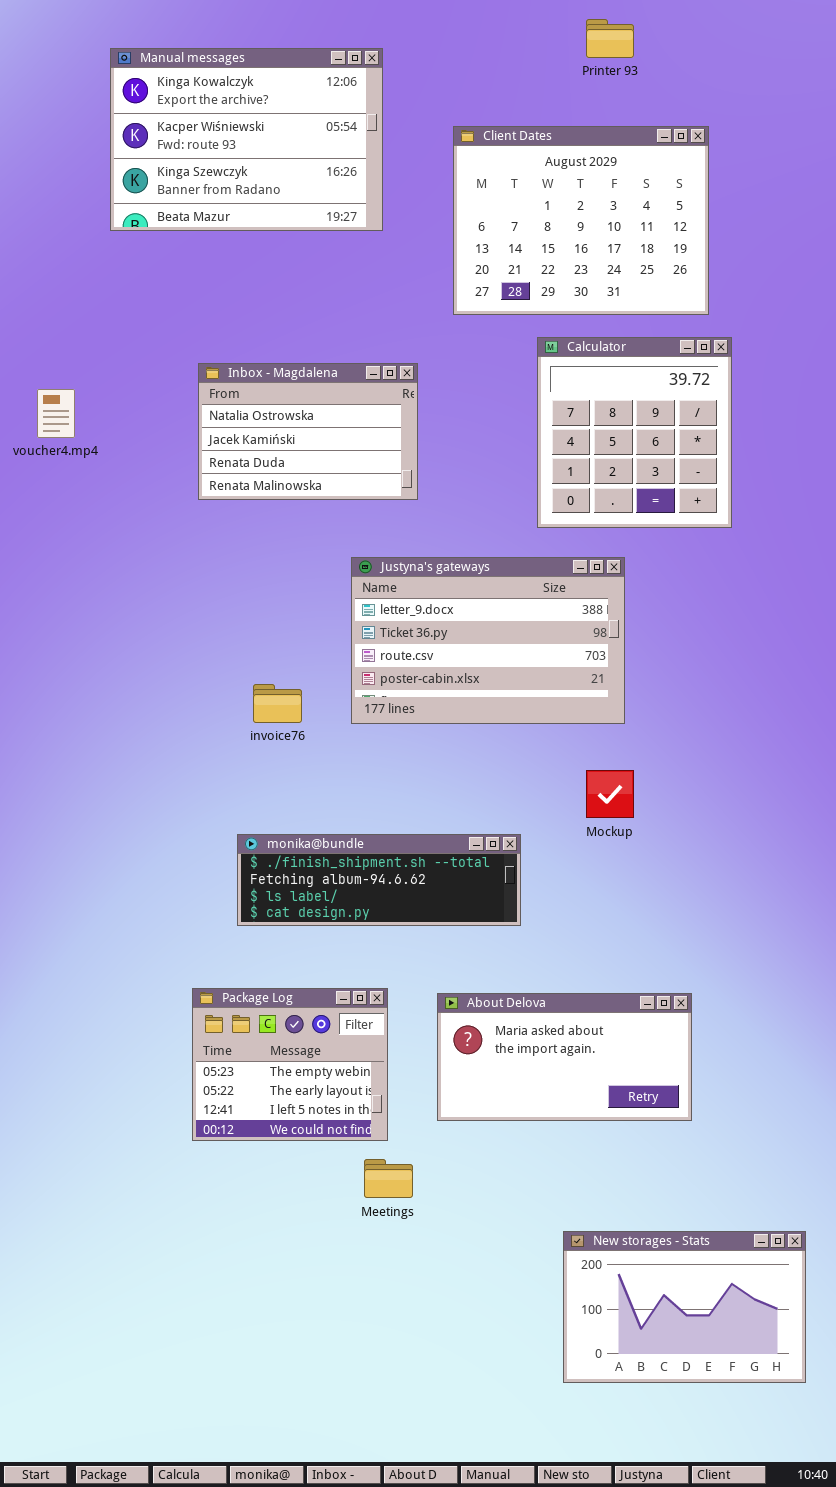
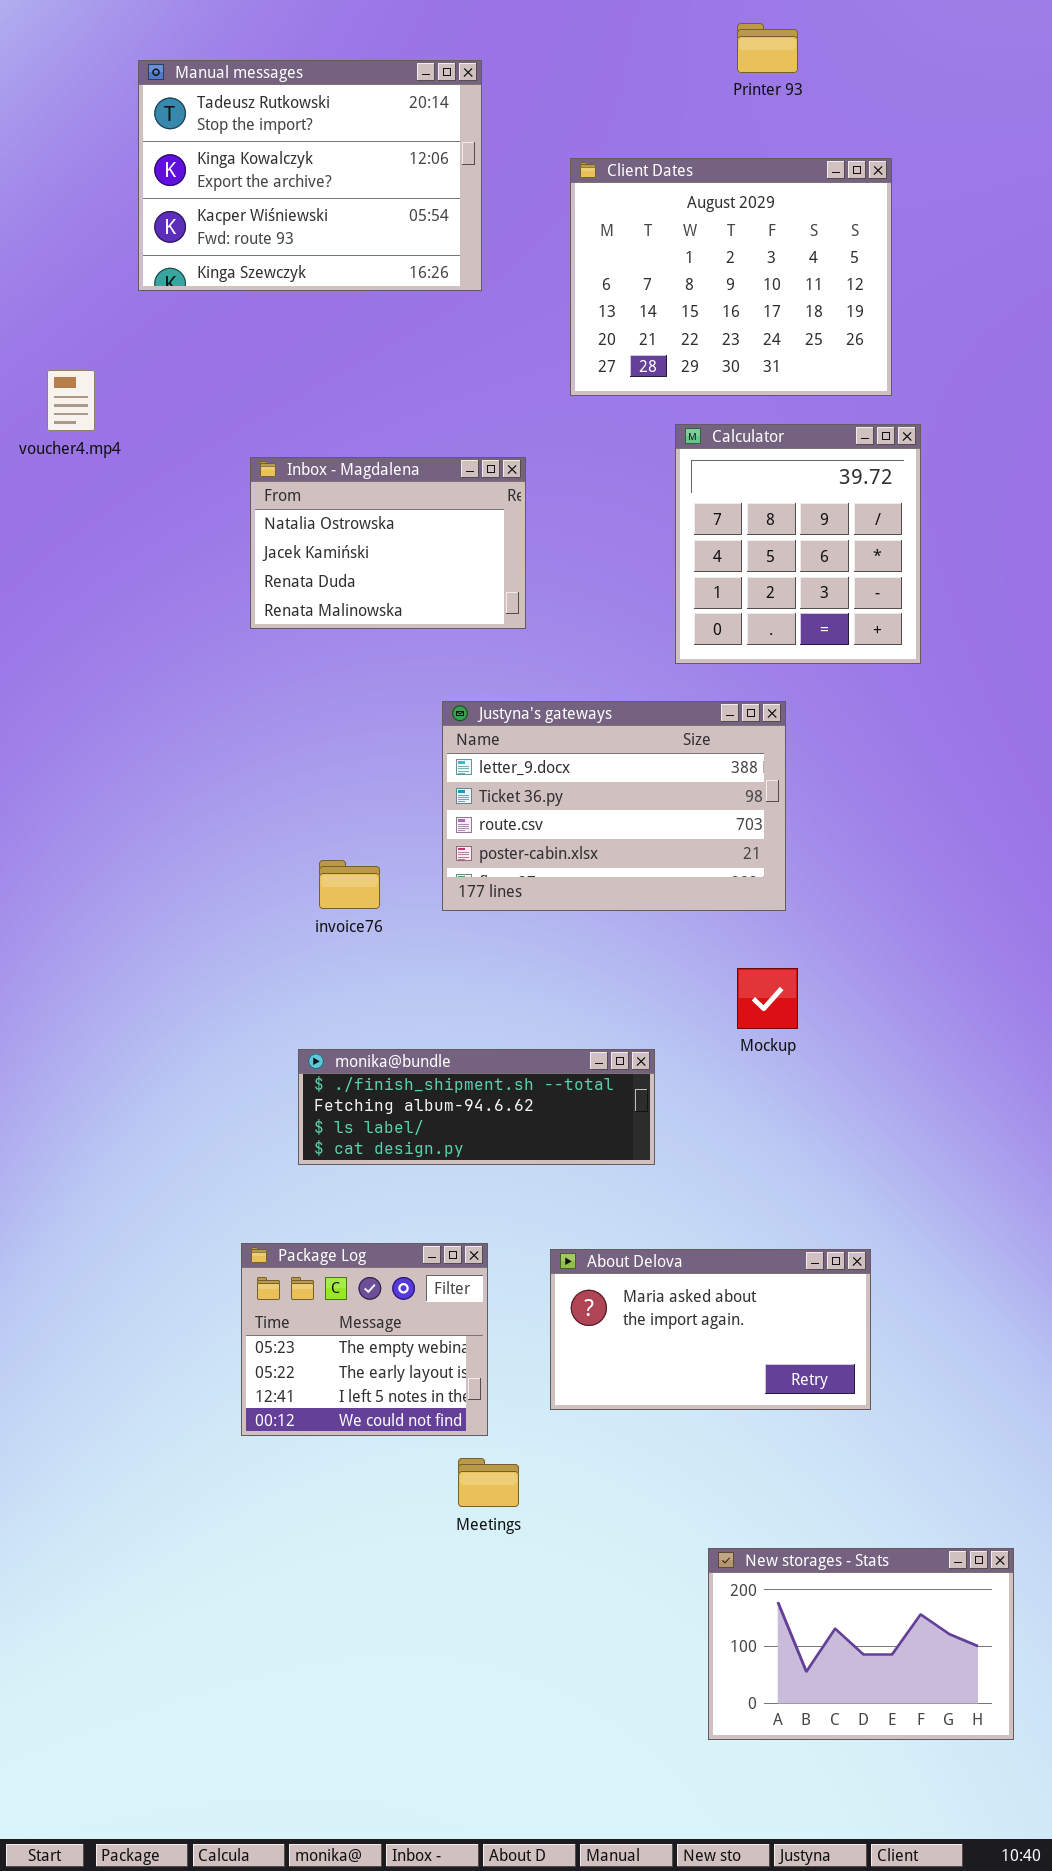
Manual messages: [110,48,383,231] -> [138,60,482,291], scrolled up 1 row
voucher4.mp4: [37,389,75,438] -> [47,370,95,431], moved

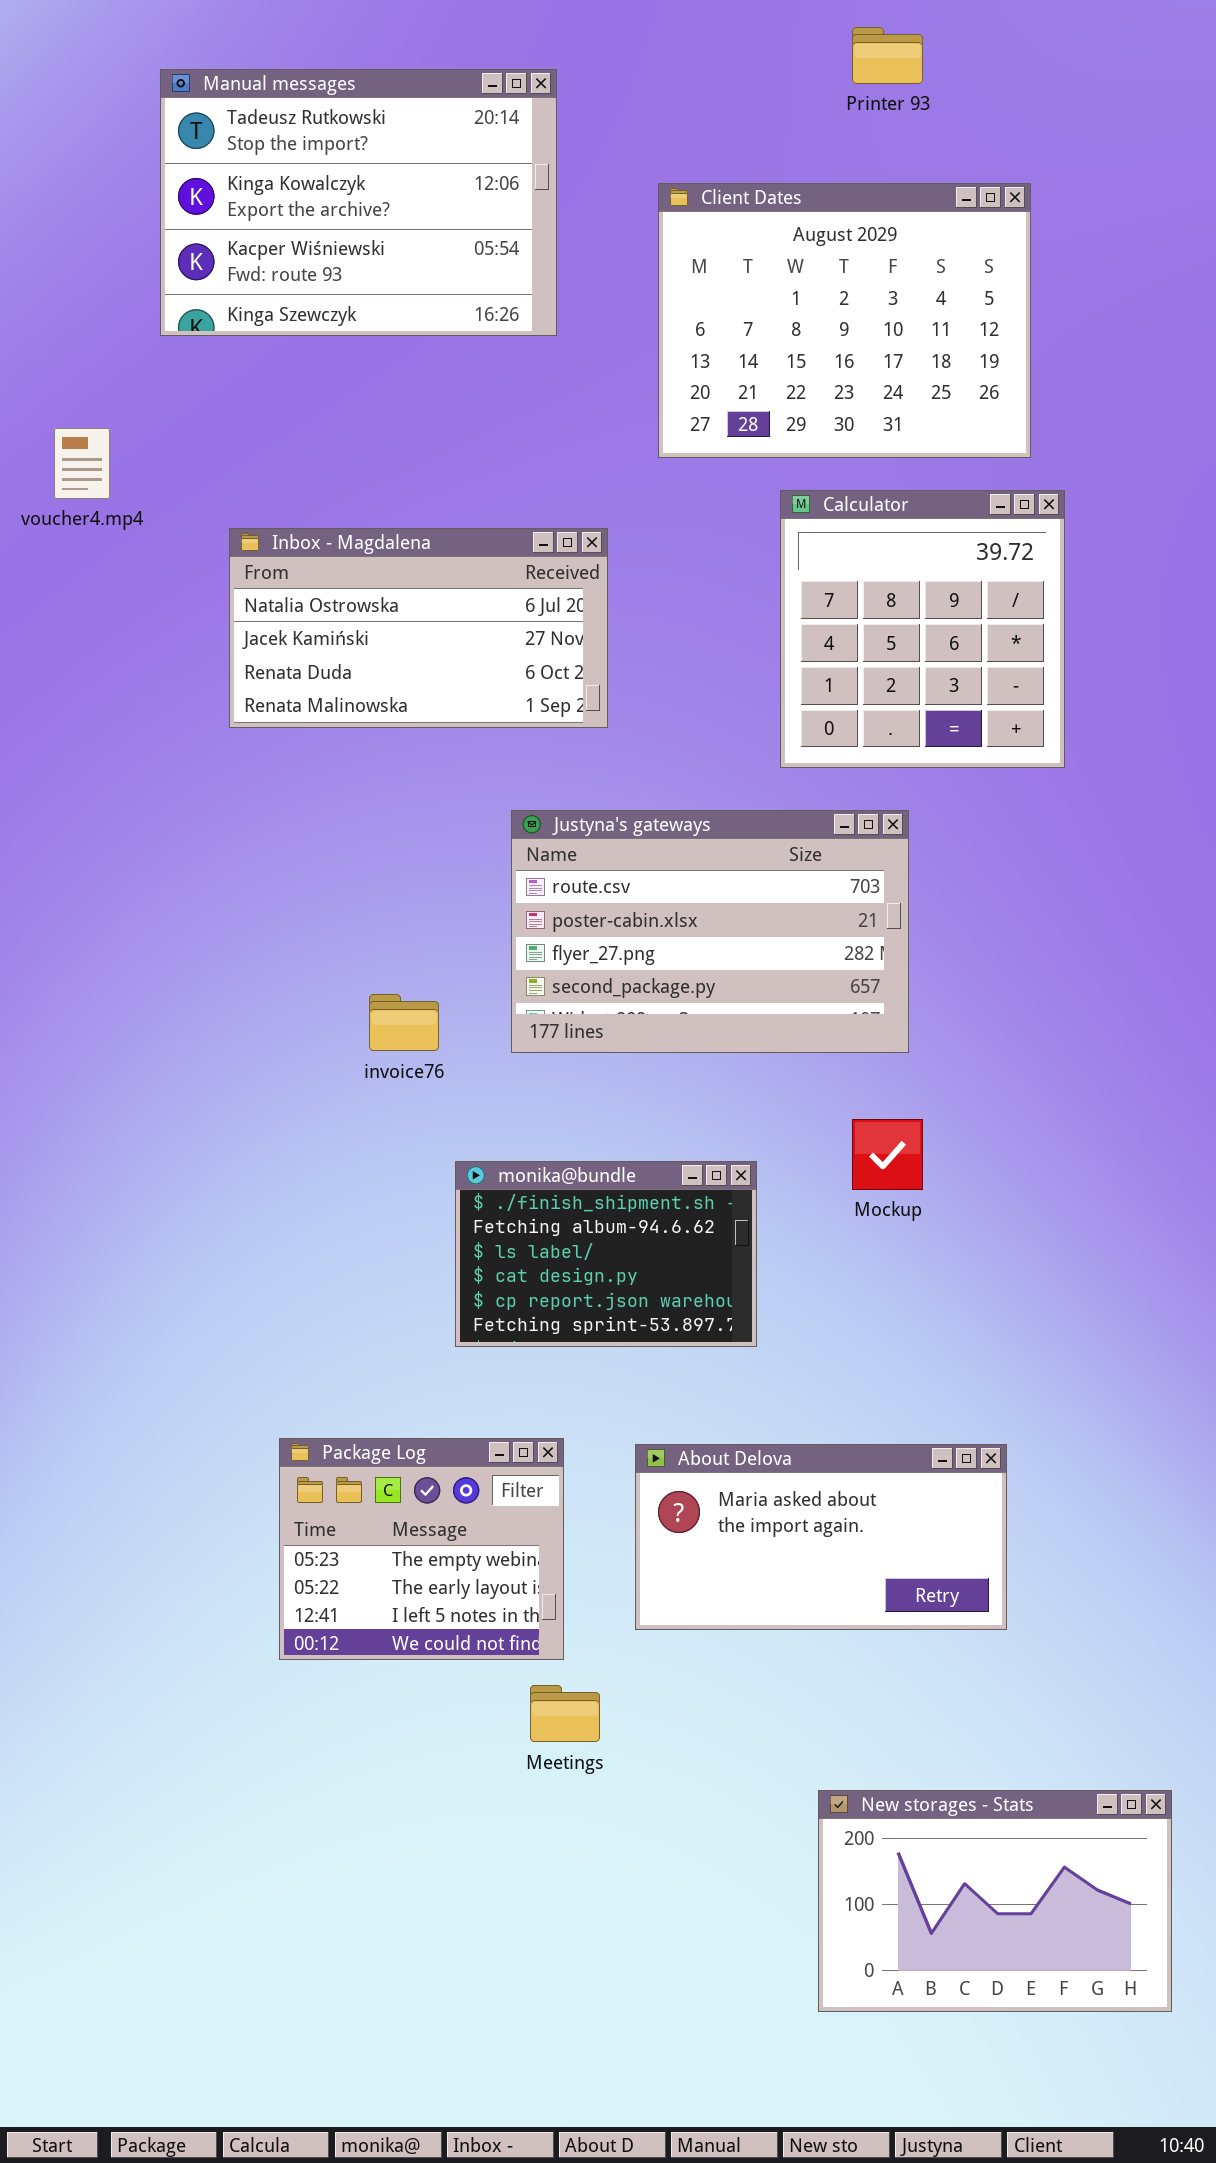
Inbox - Magdalena: [250,457,526,629] -> [229,528,608,728], resized
Justyna's gateways: [442,701,786,911] -> [511,810,909,1053], scrolled down 2 rows
monika@bundle: [298,1049,655,1165] -> [455,1161,757,1347], resized

